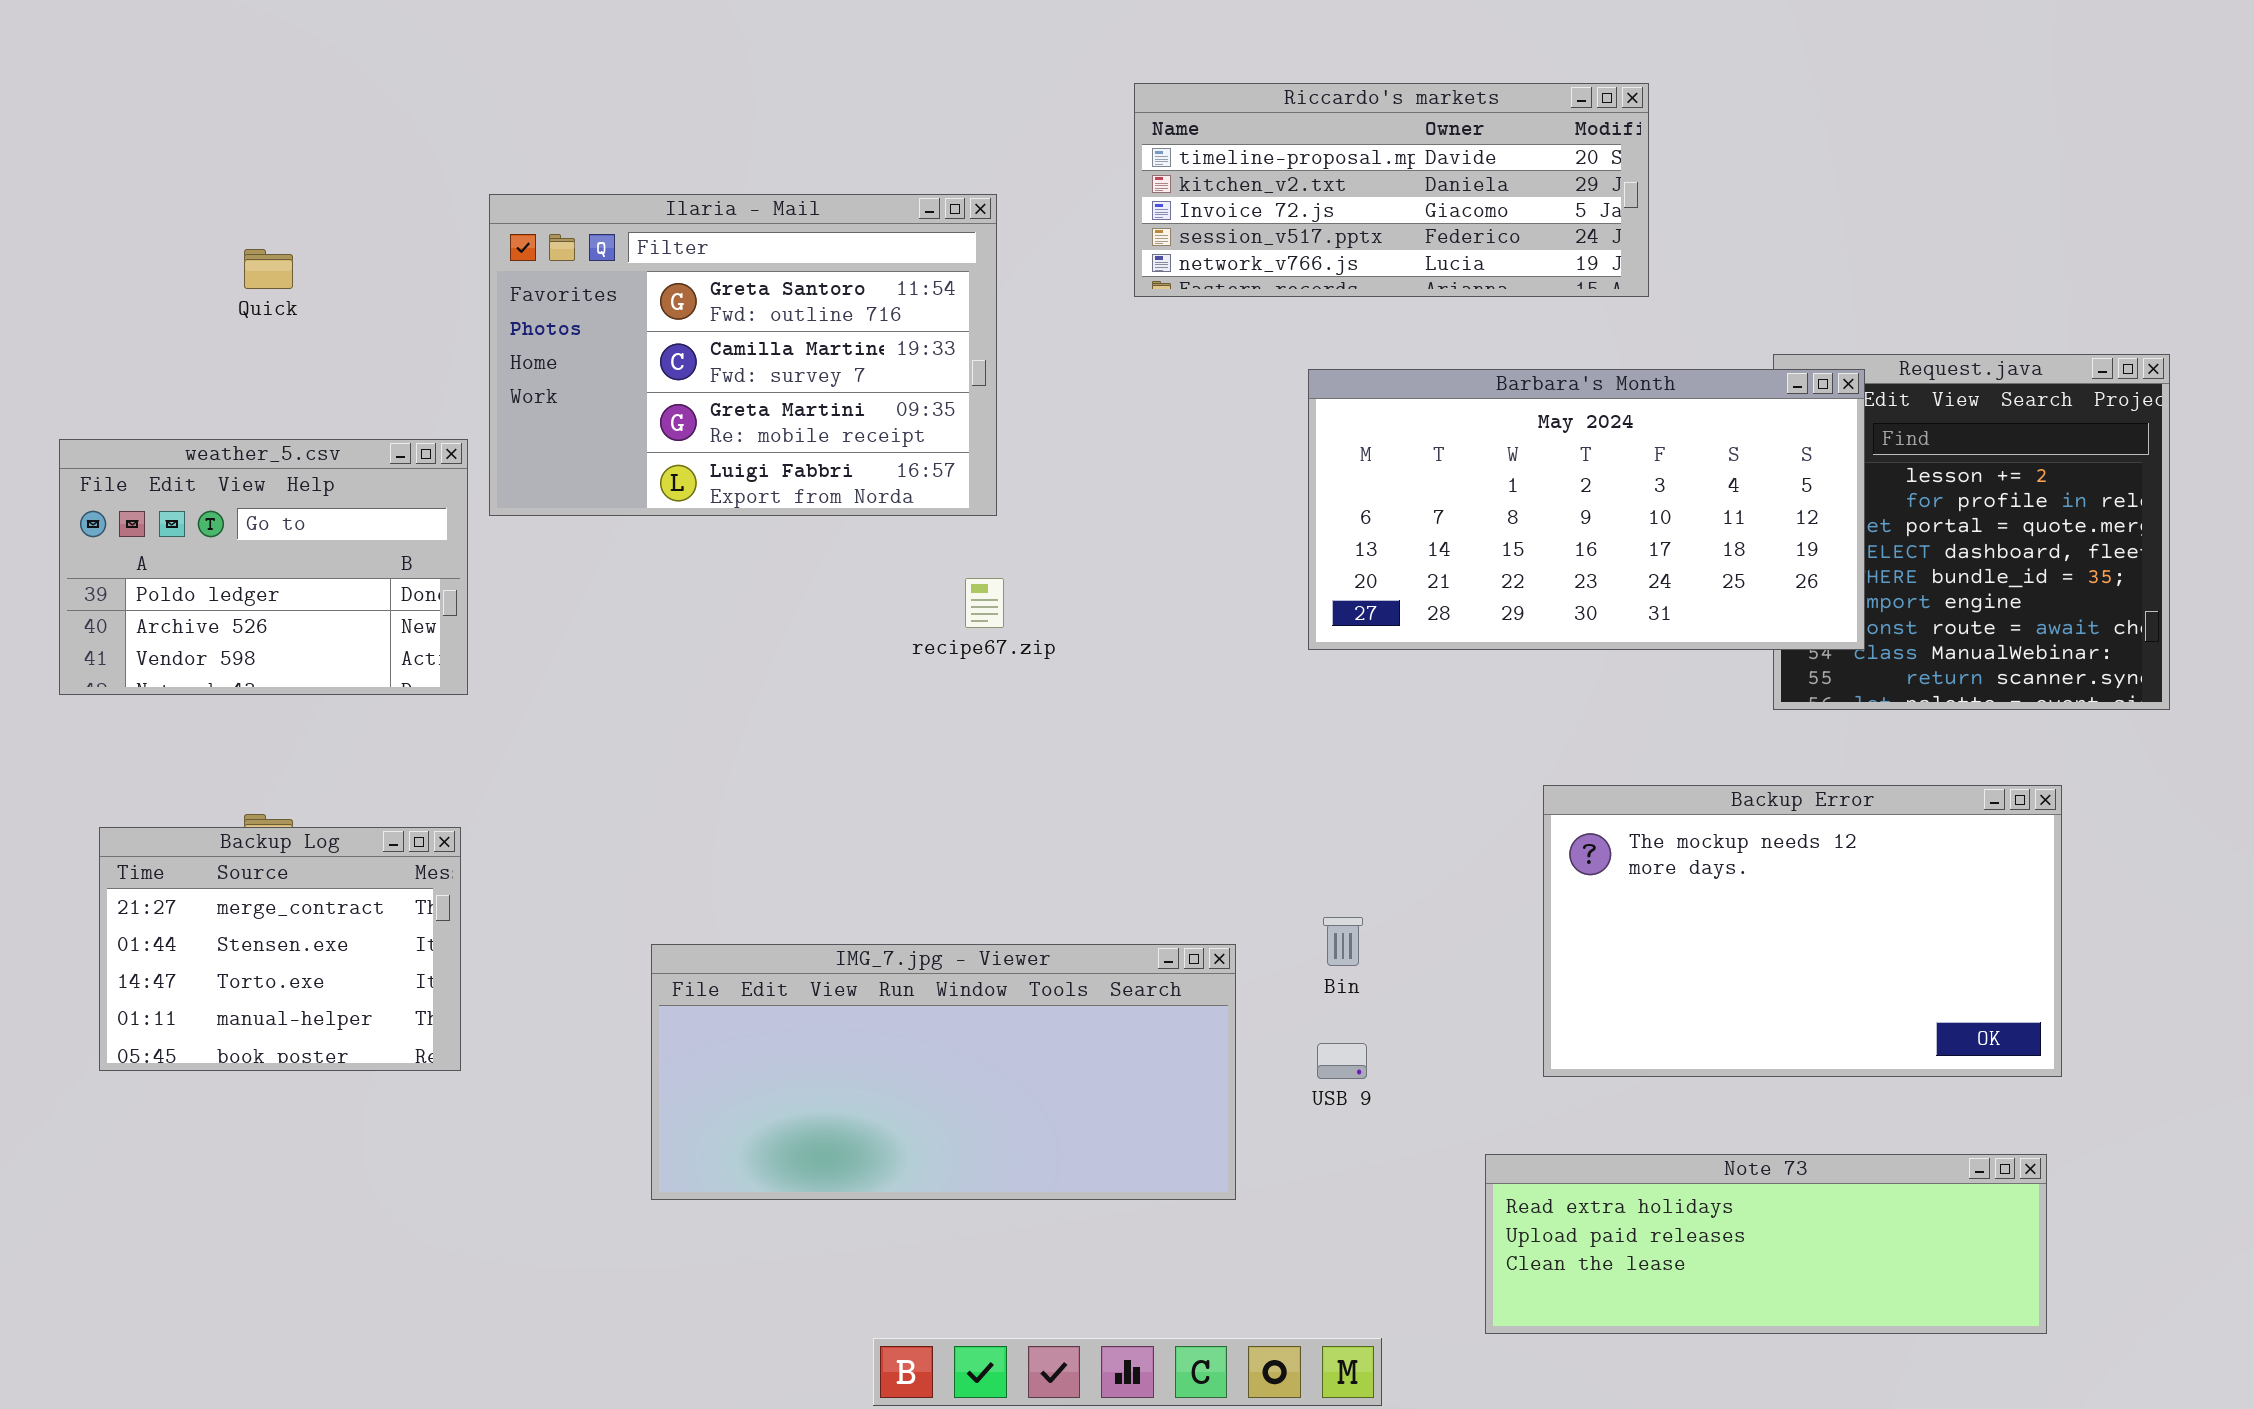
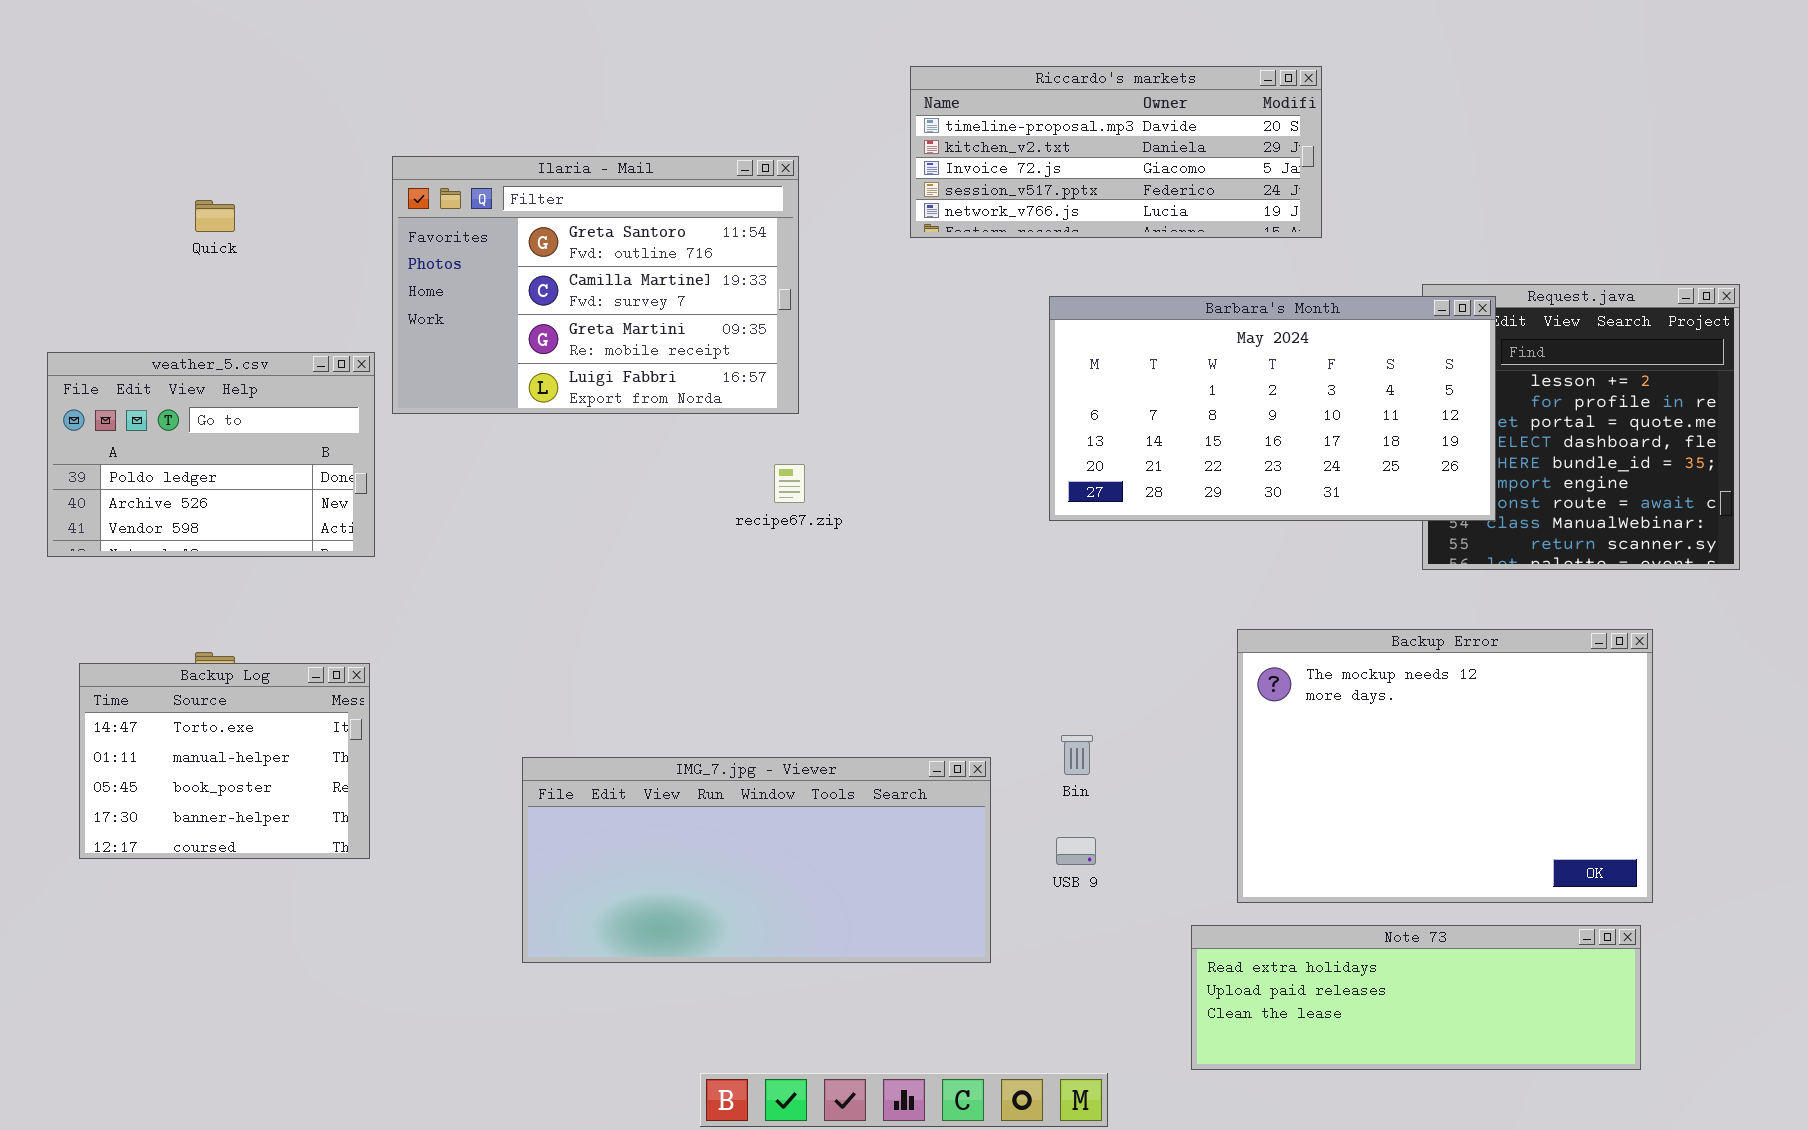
Backup Error: [1543,785,2062,1077] -> [1237,629,1653,903], resized
Backup Log: [99,827,461,1071] -> [79,663,370,859], scrolled down 2 rows

